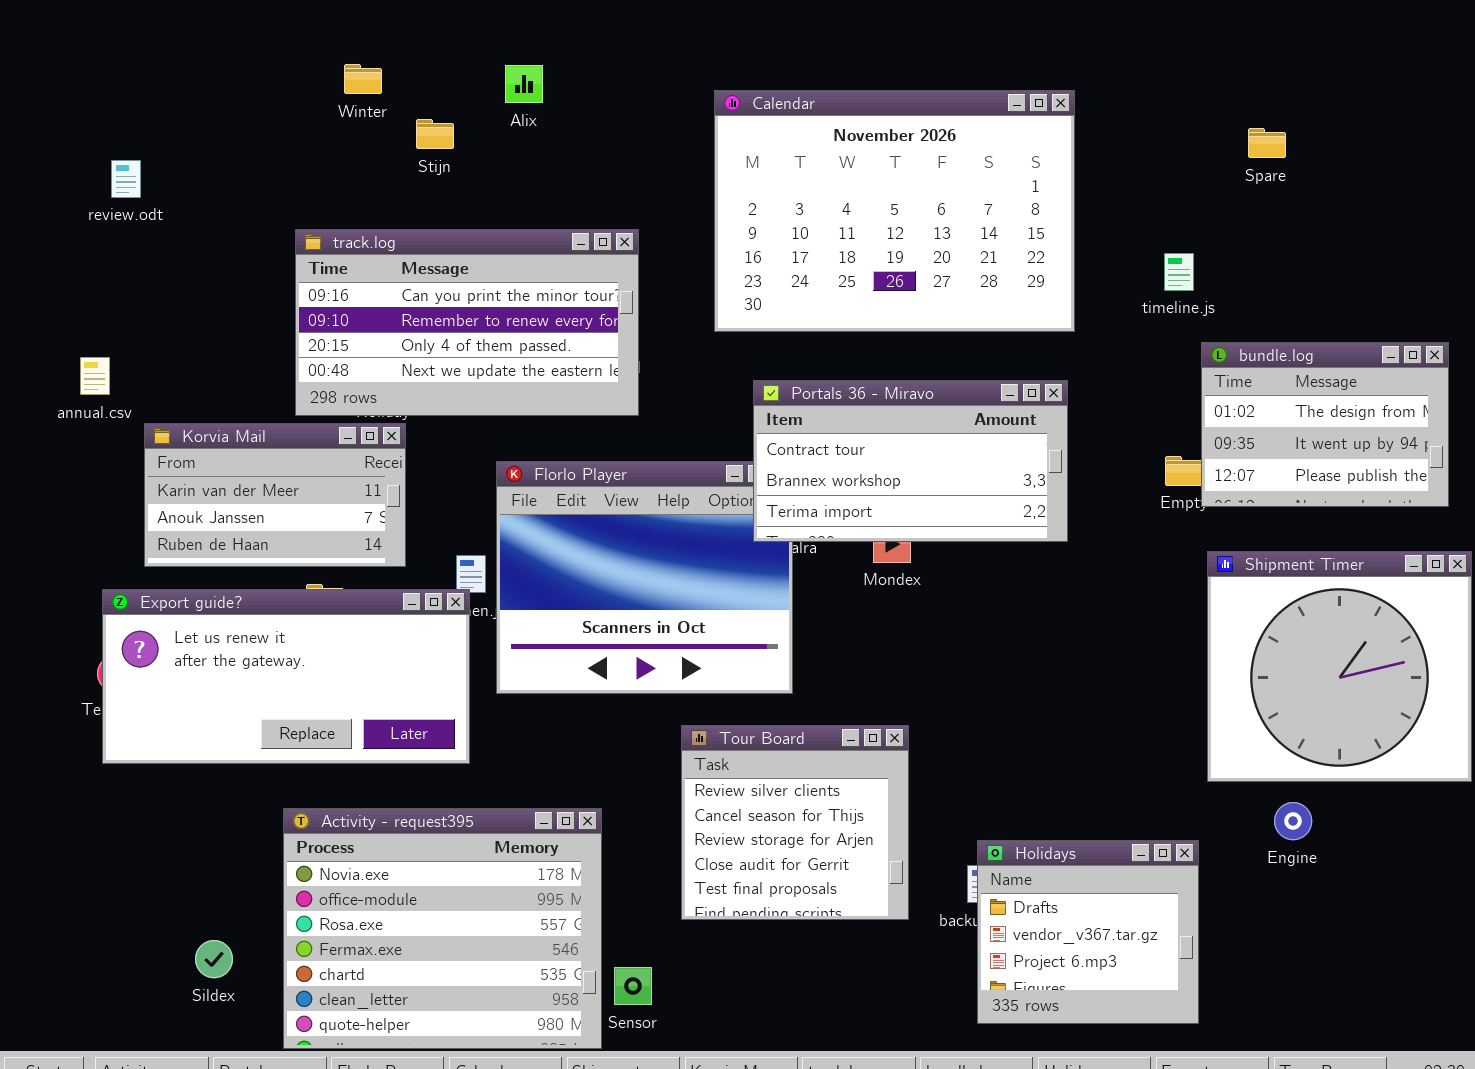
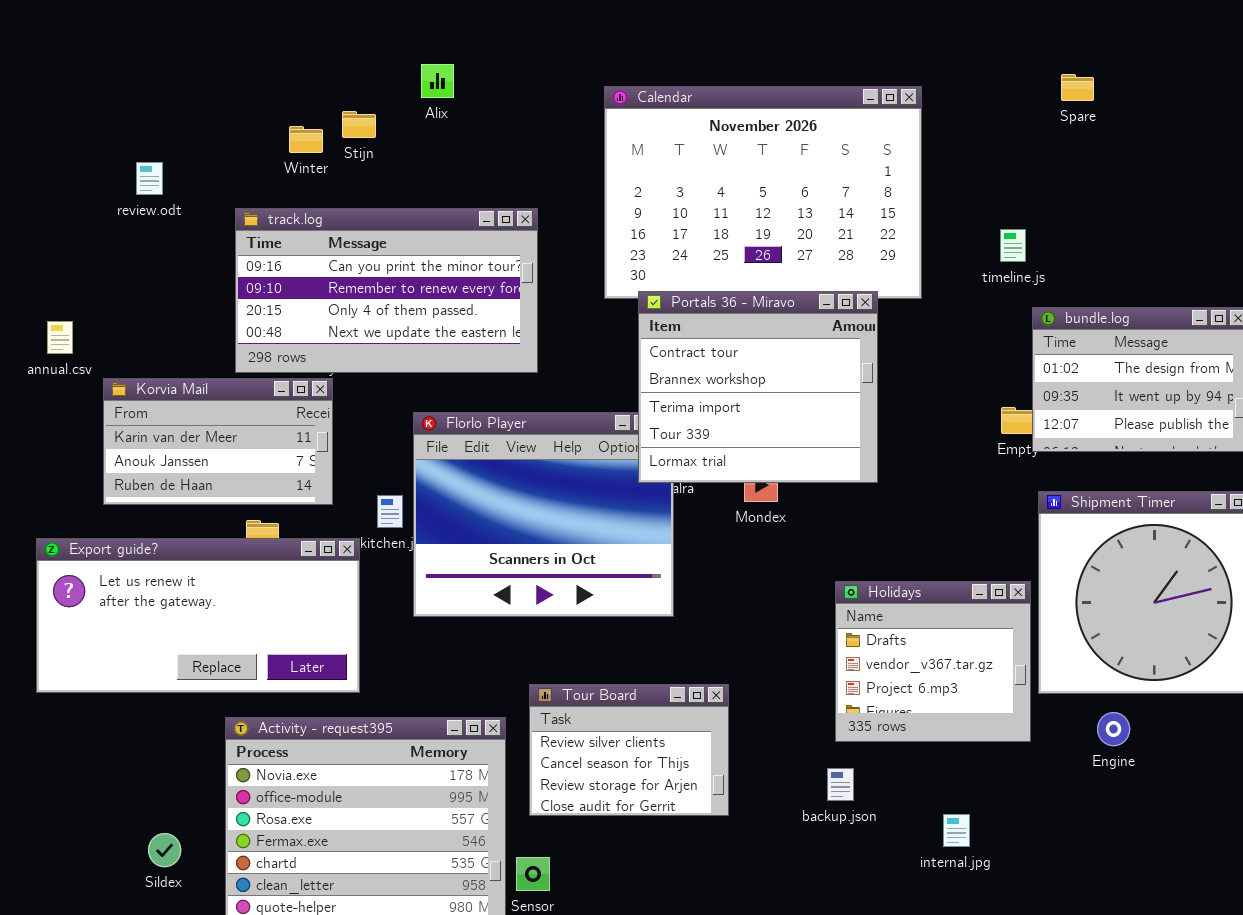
Winter: [344,64,382,94] -> [289,126,323,153], moved
Spare: [1248,128,1286,158] -> [1061,74,1094,101], moved
review.odt: [111,160,141,198] -> [136,162,163,195], moved
Portals 36 - Miravo: [753,380,1068,542] -> [638,291,878,483], resized
Export guide?: [102,589,470,764] -> [36,538,360,693], moved
Tour Board: [681,725,909,920] -> [529,684,729,816], moved, resized
Holidays: [977,840,1199,1024] -> [835,581,1031,742], moved

